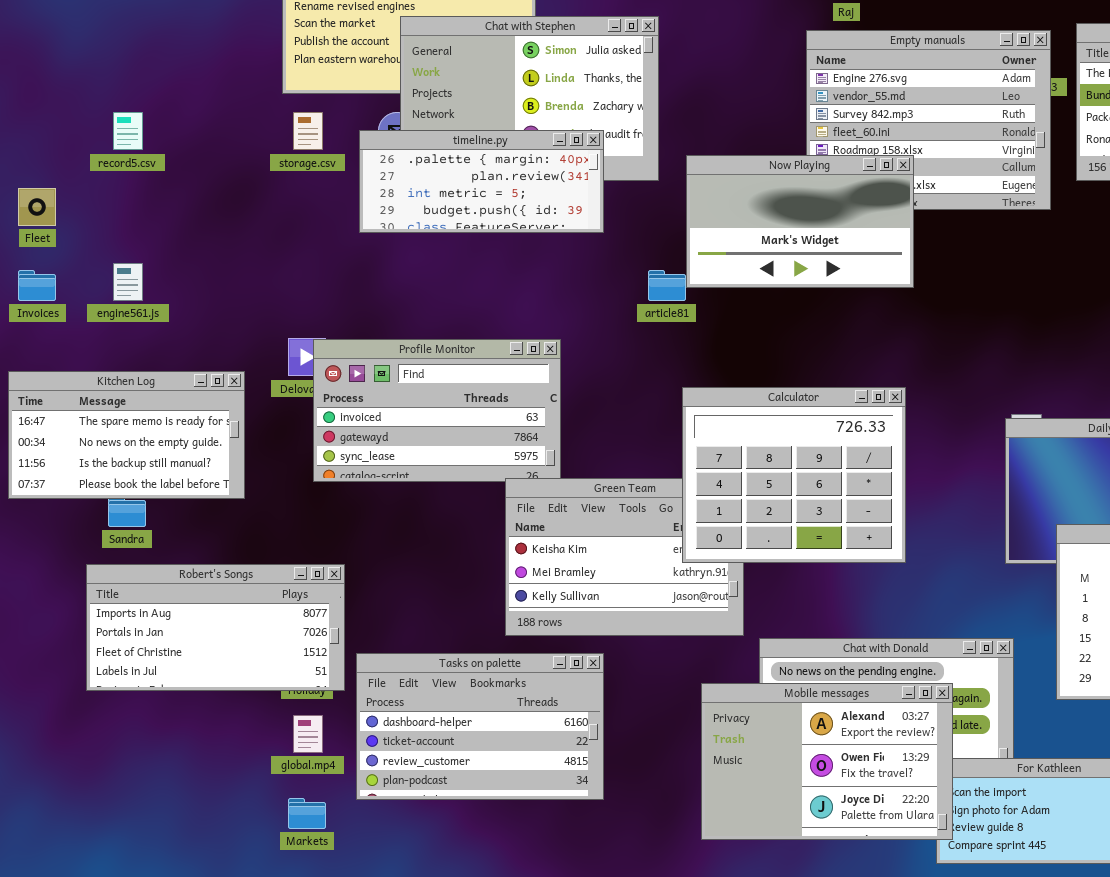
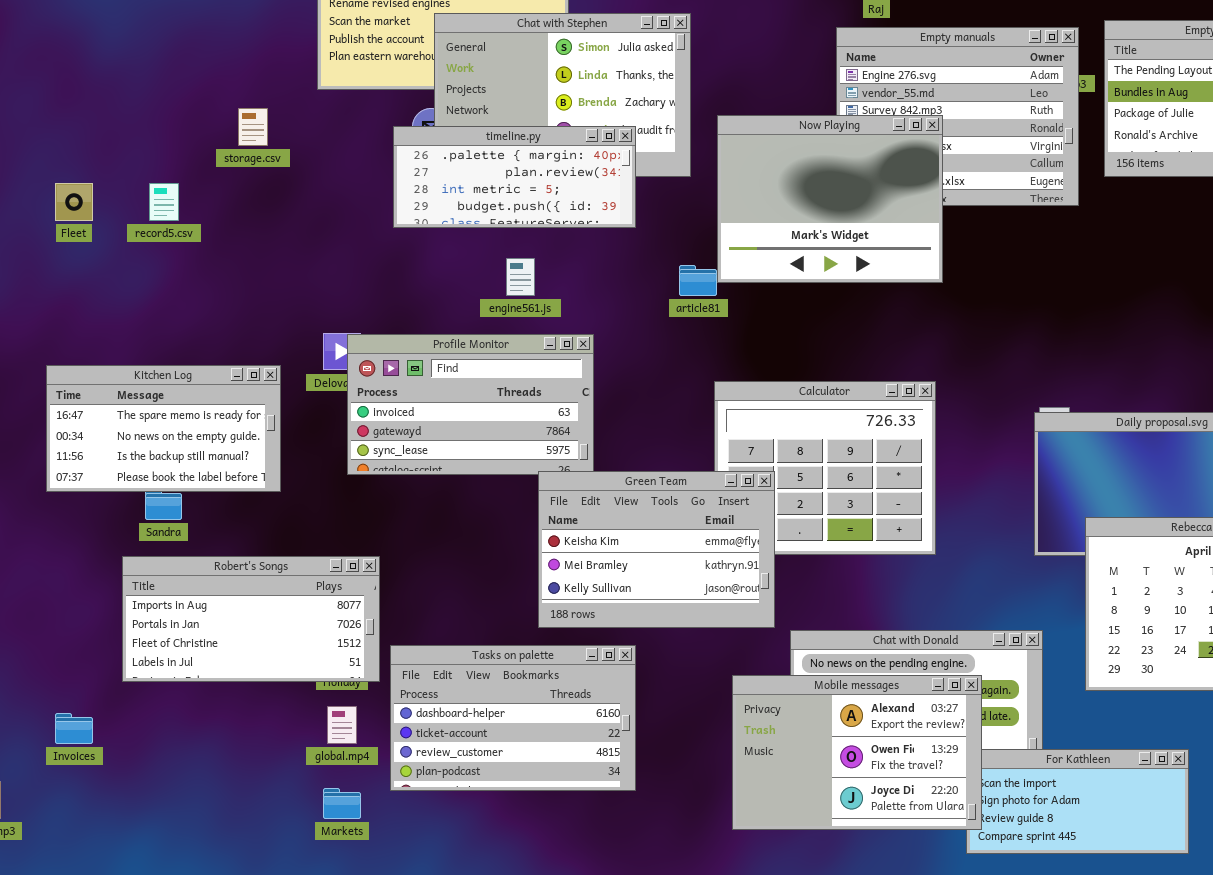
record5.csv: [113,112,143,150] -> [149,183,179,221], moved
storage.csv: [293,112,323,150] -> [238,108,268,146], moved
Now Playing: [686,155,914,288] -> [717,115,943,283], resized
engine561.js: [113,263,143,301] -> [506,258,535,296], moved
Invoices: [18,270,56,301] -> [55,713,93,744], moved
Green Team: [505,478,744,636] -> [538,471,775,628], raised

